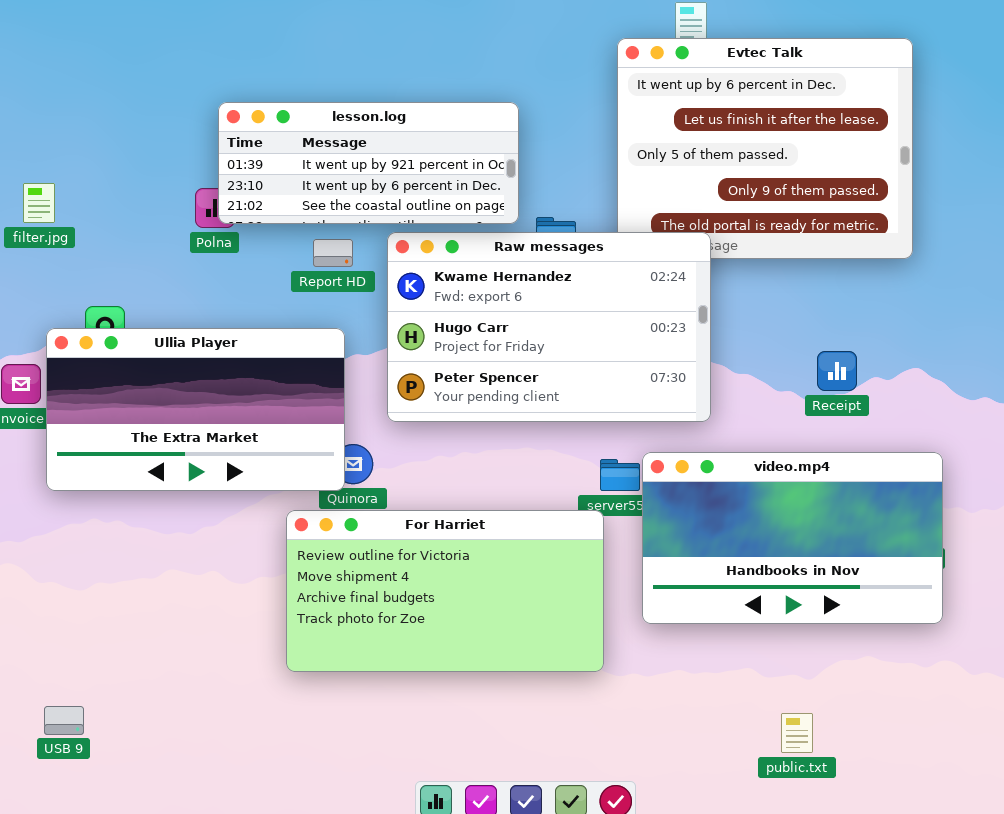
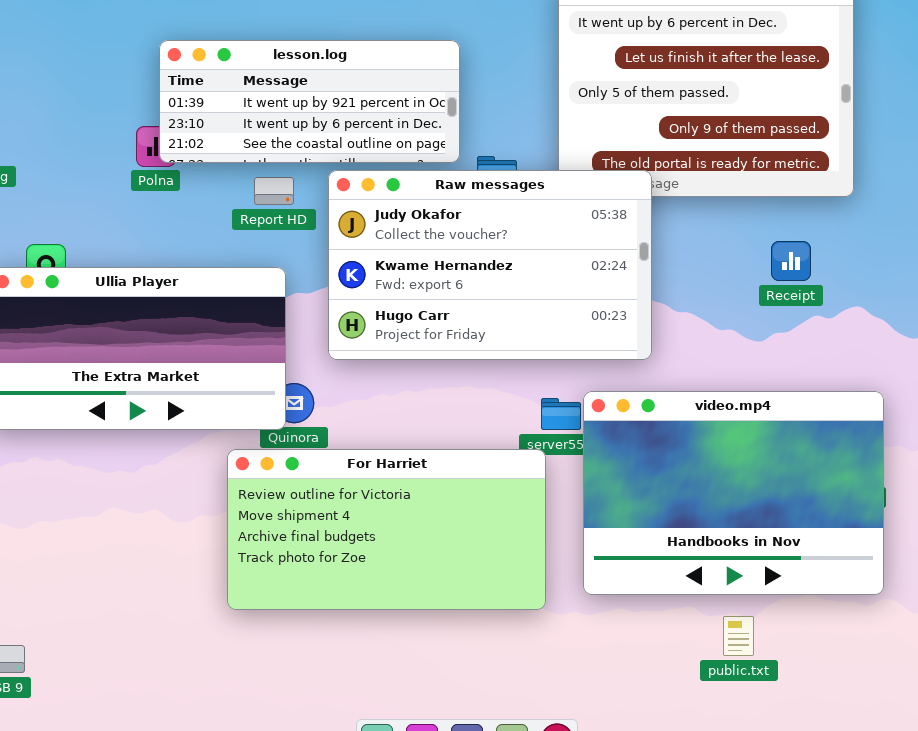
Raw messages: [387,232,711,422] -> [328,170,652,360], scrolled up 1 row
Receipt: [817,351,857,391] -> [771,241,811,281], moved
video.mp4: [642,452,943,624] -> [583,391,884,595], resized
public.txt: [781,713,813,753] -> [723,616,754,656], moved

